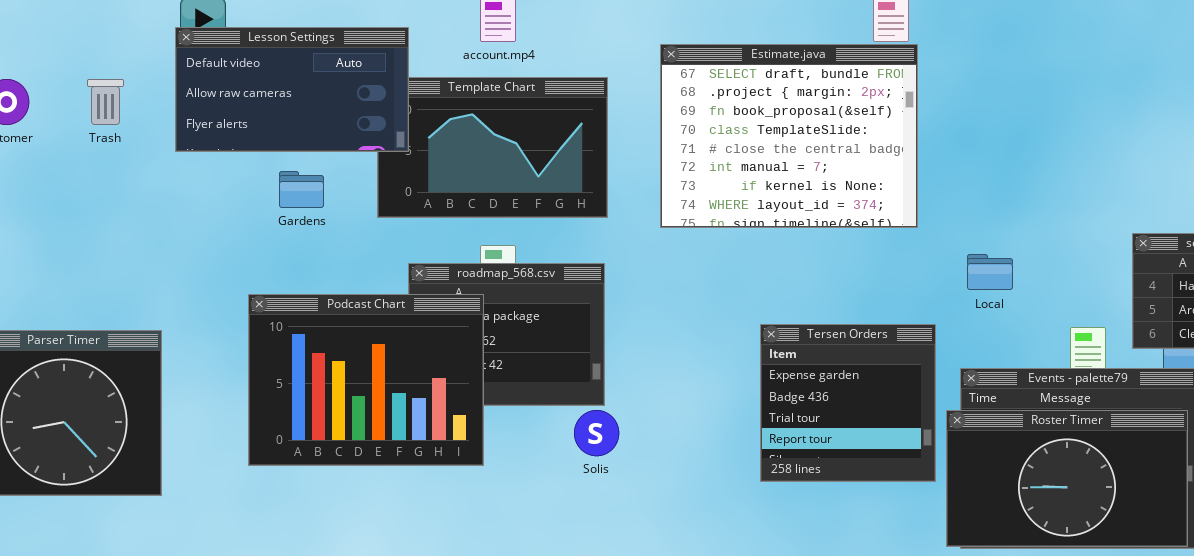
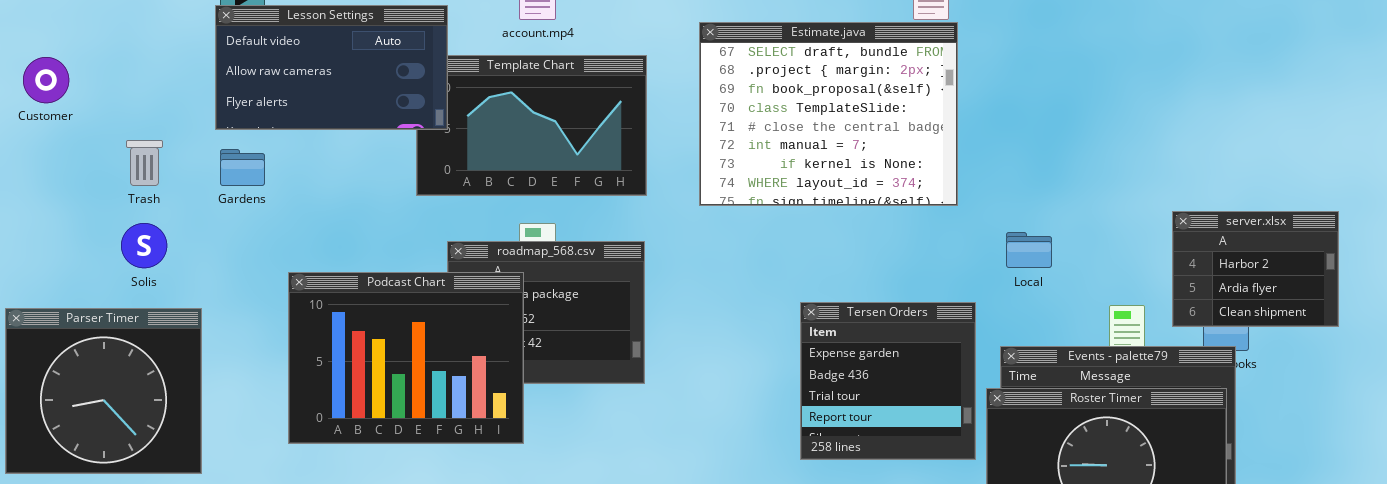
Trash: [87,79,124,125] -> [126,140,163,186], moved
Gardens: [279,171,324,208] -> [220,149,265,186], moved
Solis: [574,410,619,456] -> [121,223,167,268], moved

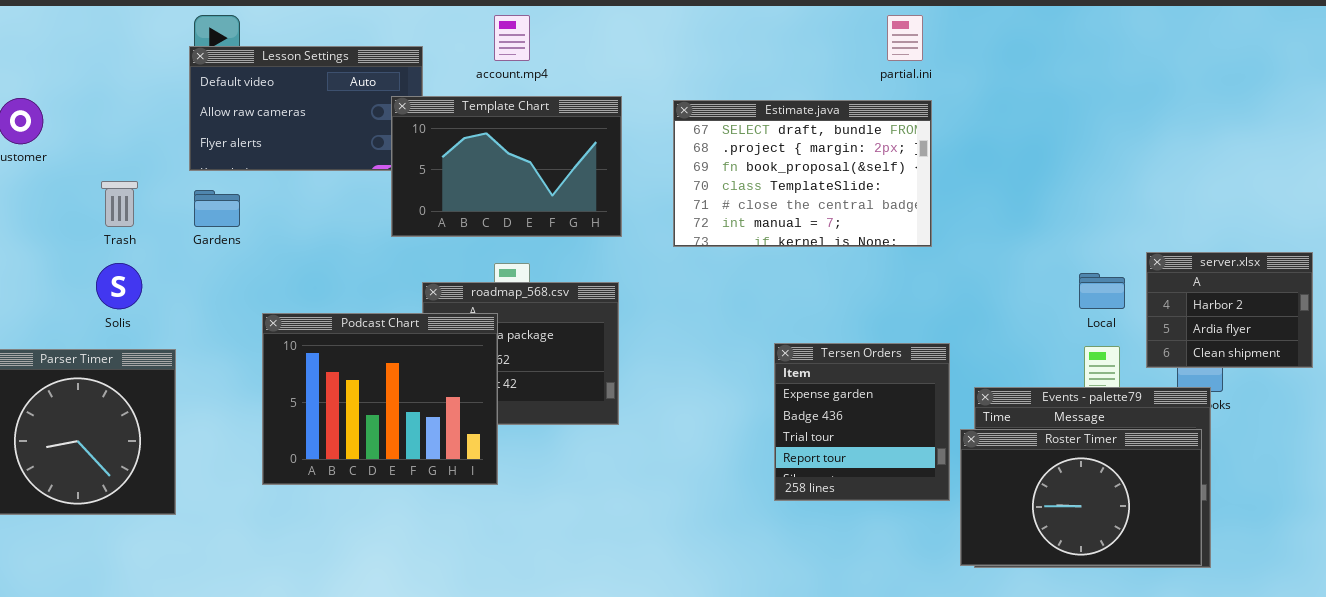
Estimate.java: [699,22,958,206] -> [673,100,932,247], resized
Template Chart: [416,55,647,196] -> [391,96,622,237], raised
Local: [1006,232,1052,268] -> [1079,273,1125,309], moved

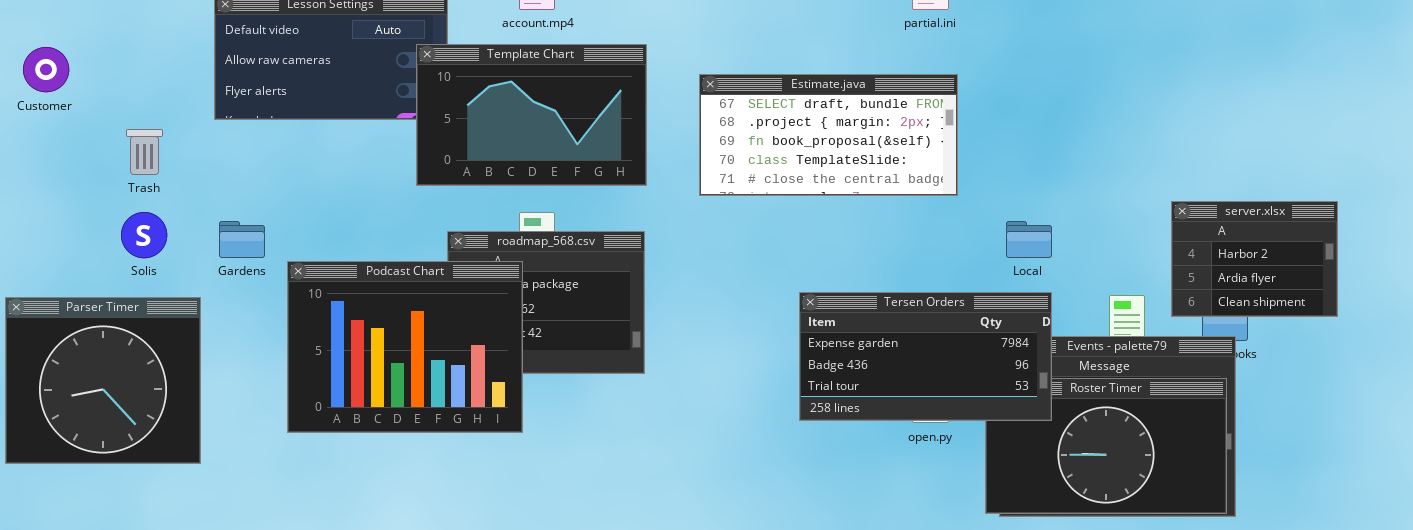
Estimate.java: [673,100,932,247] -> [699,74,958,196], resized
Gardens: [194,190,240,227] -> [219,221,265,258], moved
Local: [1079,273,1125,309] -> [1006,221,1052,258], moved
Tersen Orders: [774,343,950,501] -> [799,292,1052,421], resized

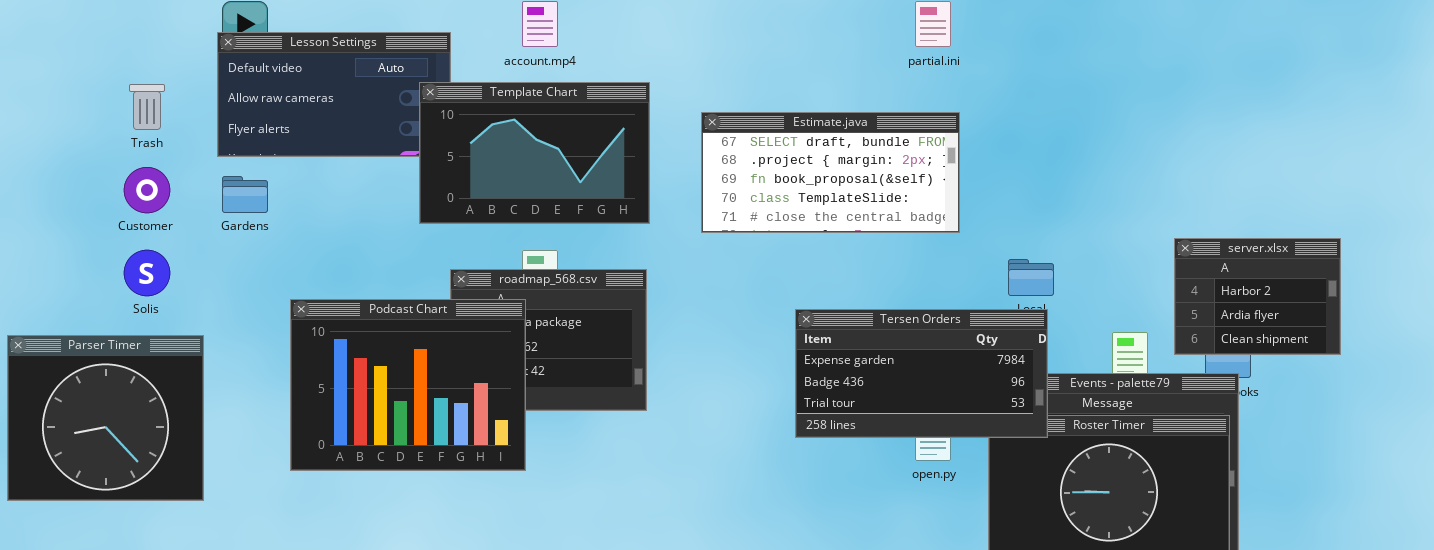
Customer: [23,47,69,92] -> [124,167,170,213], moved
Trash: [126,129,163,175] -> [129,84,165,130], moved
Gardens: [219,221,265,258] -> [222,176,268,213], moved
Tersen Orders: [799,292,1052,421] -> [795,309,1048,438], moved

